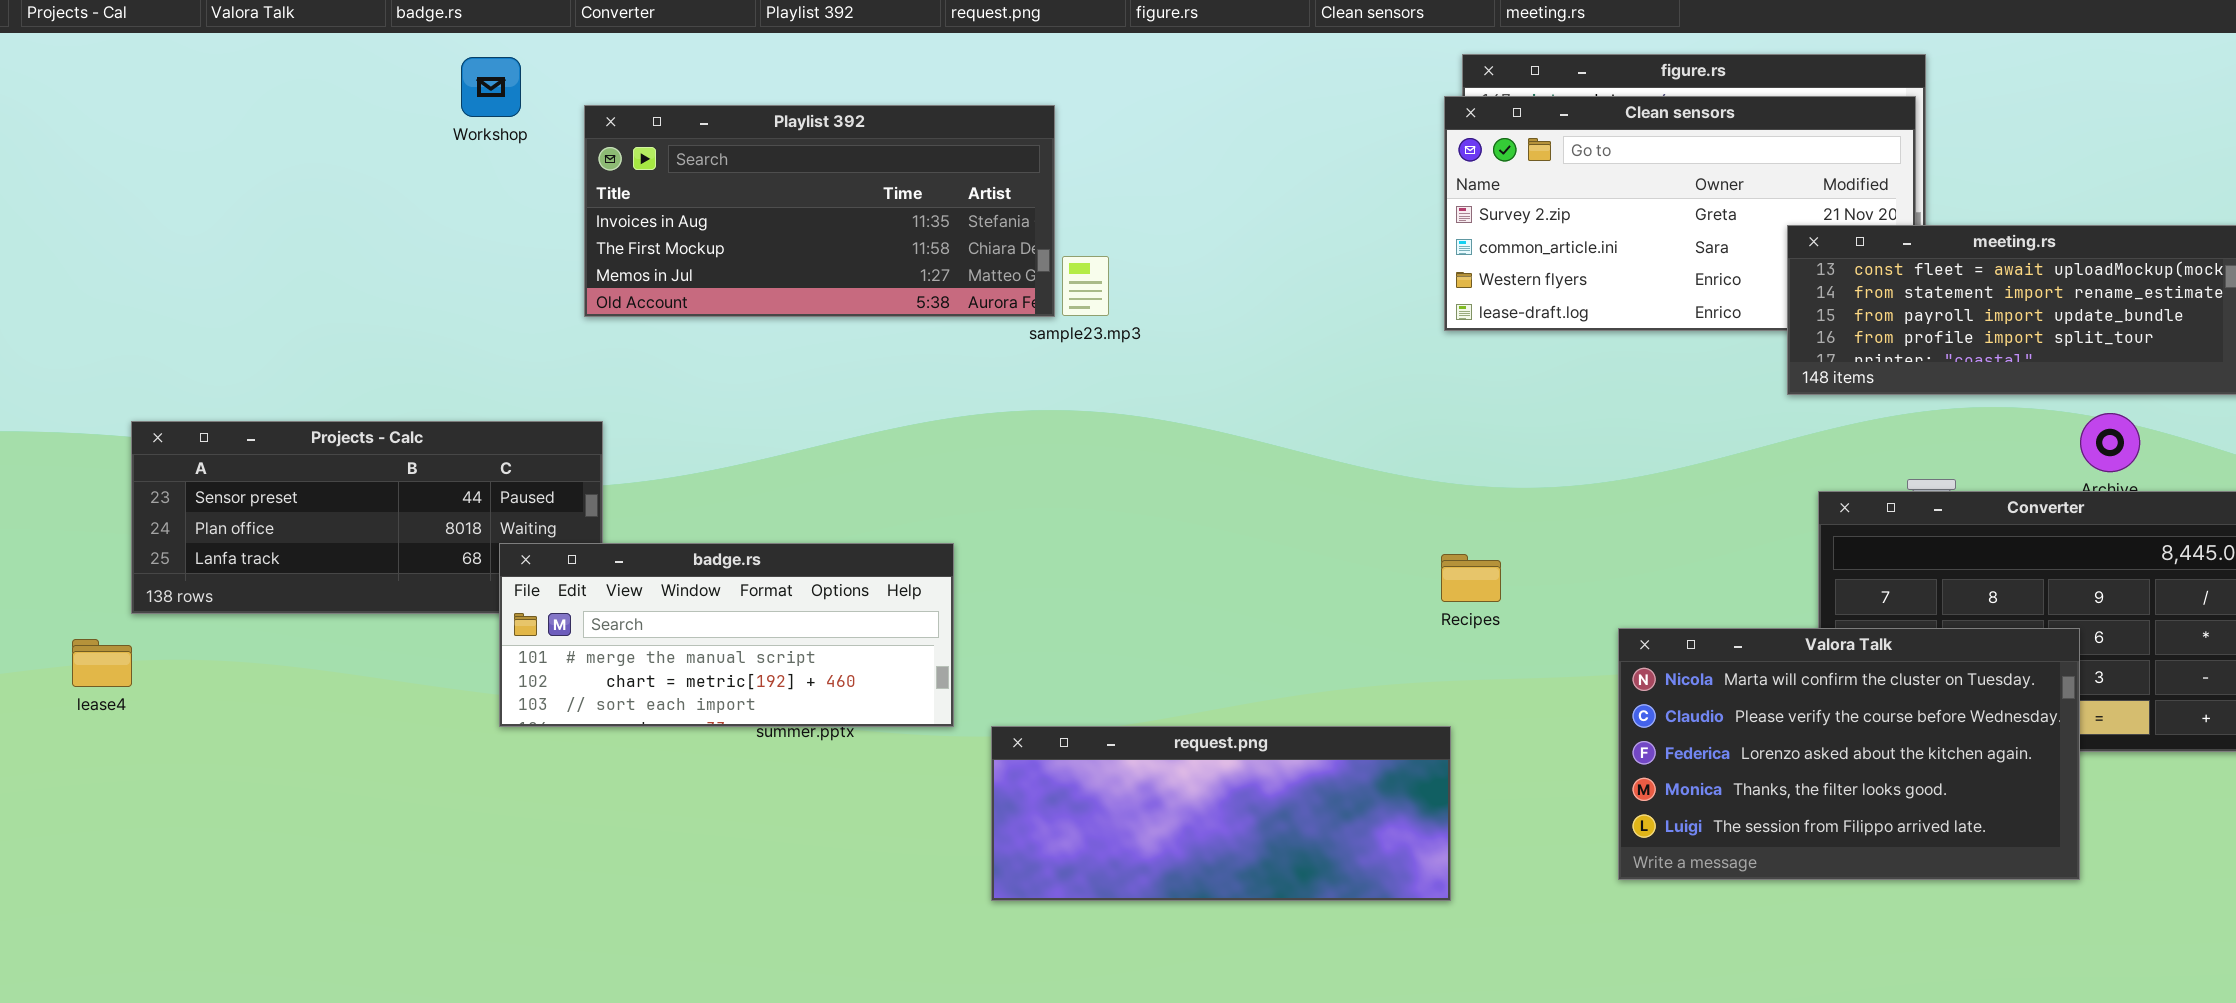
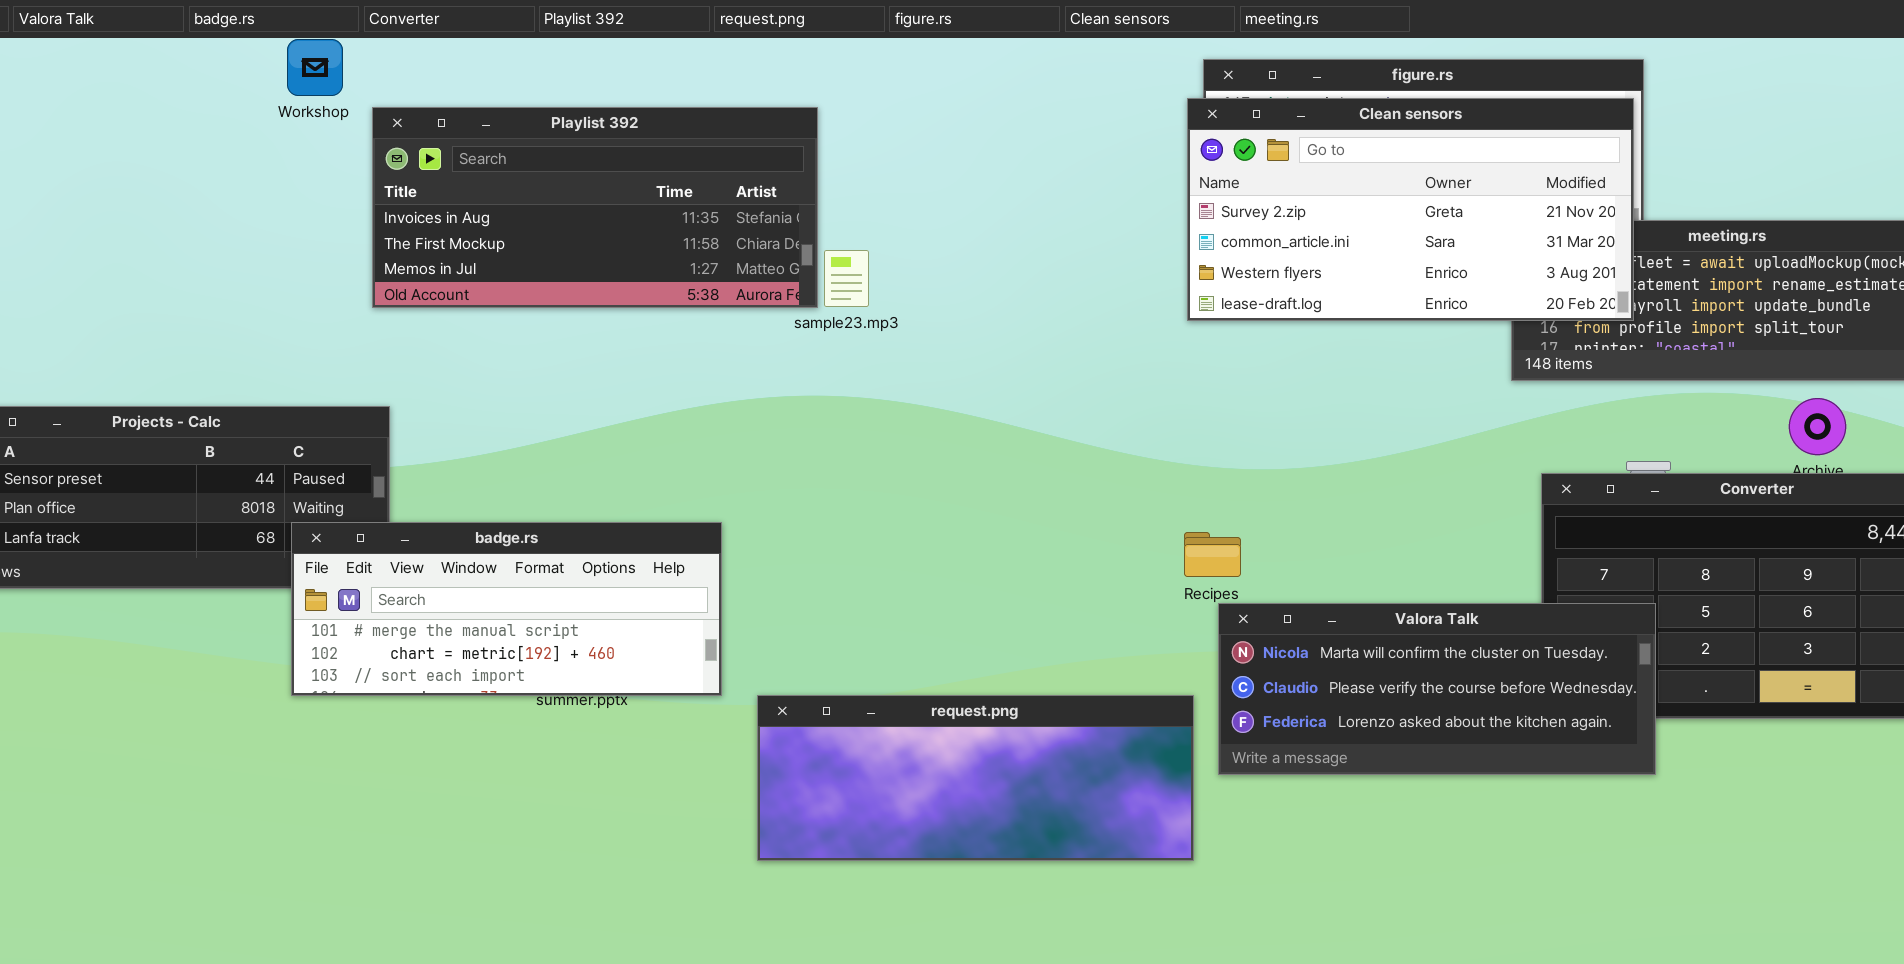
Workshop: [461,57,521,117] -> [287,39,343,96], moved
Clean sensors: [1444,96,1916,331] -> [1187,98,1634,321], raised
Valora Talk: [1618,628,2080,880] -> [1218,603,1656,775], moved, resized

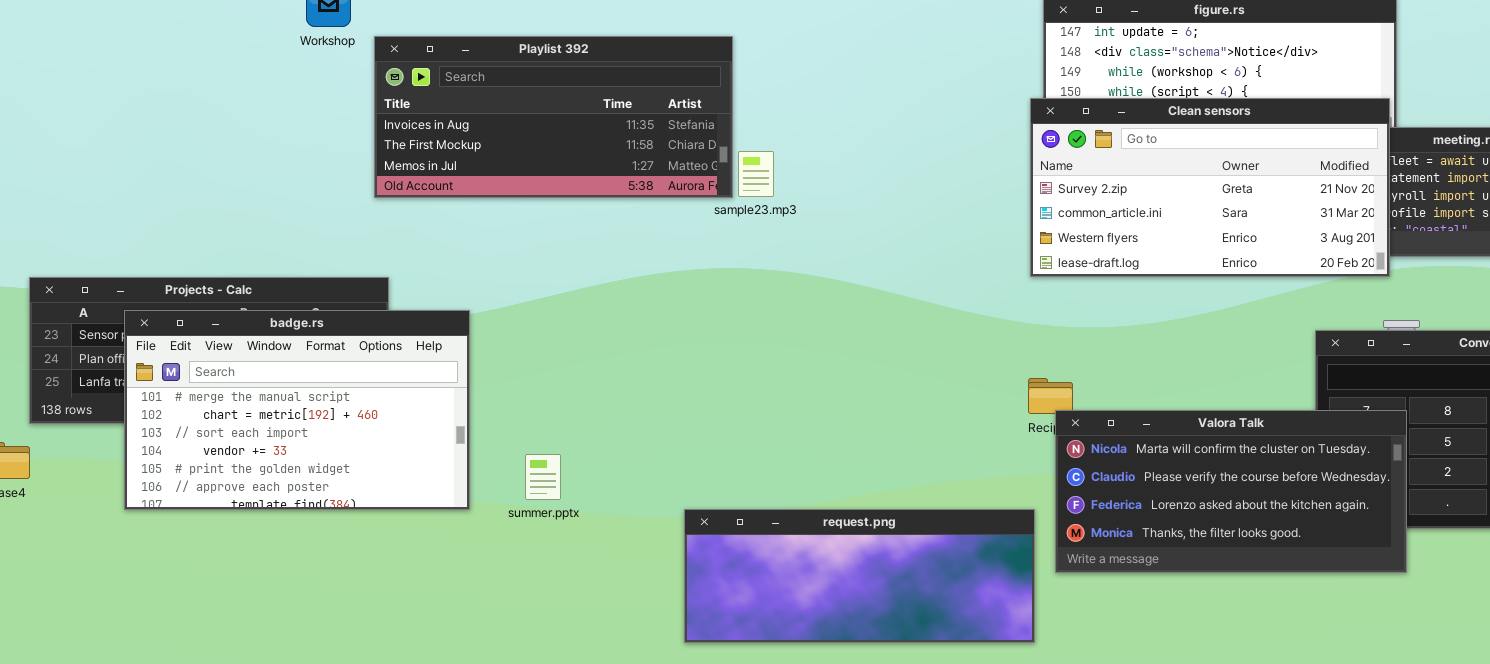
Clean sensors: [1187,98,1634,321] -> [1030,98,1390,277], moved
badge.rs: [291,522,722,696] -> [124,310,470,510], moved, resized
Valora Talk: [1218,603,1656,775] -> [1055,410,1407,573], resized

